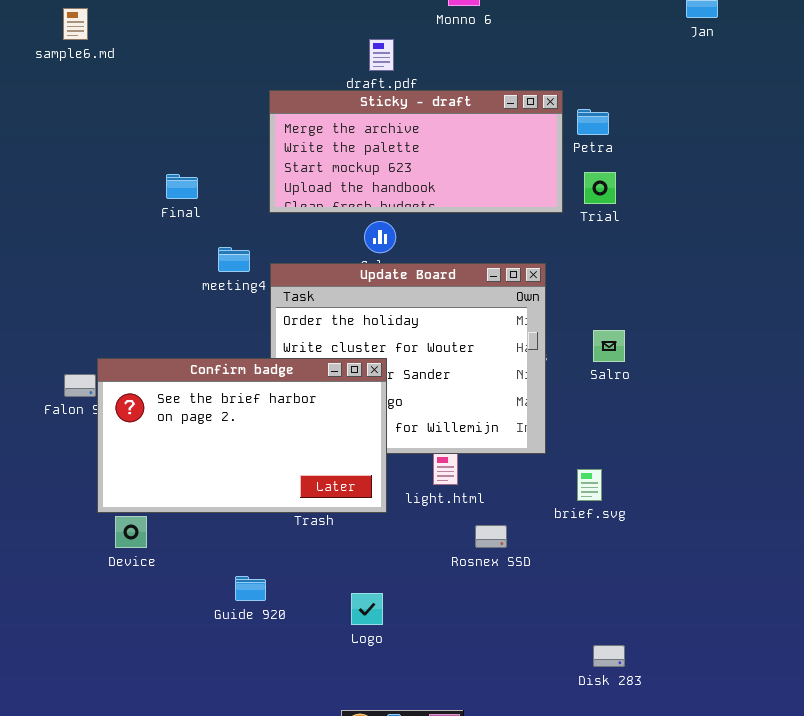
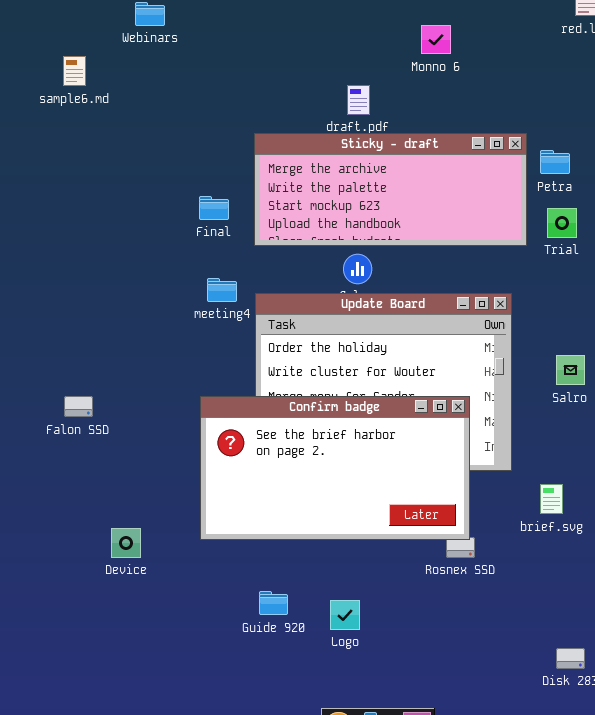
Final: [166,174,198,199] -> [199,196,229,220], moved
Confirm badge: [97,358,387,513] -> [200,396,470,540], moved
Guide 920: [235,576,266,601] -> [259,591,288,615], moved

